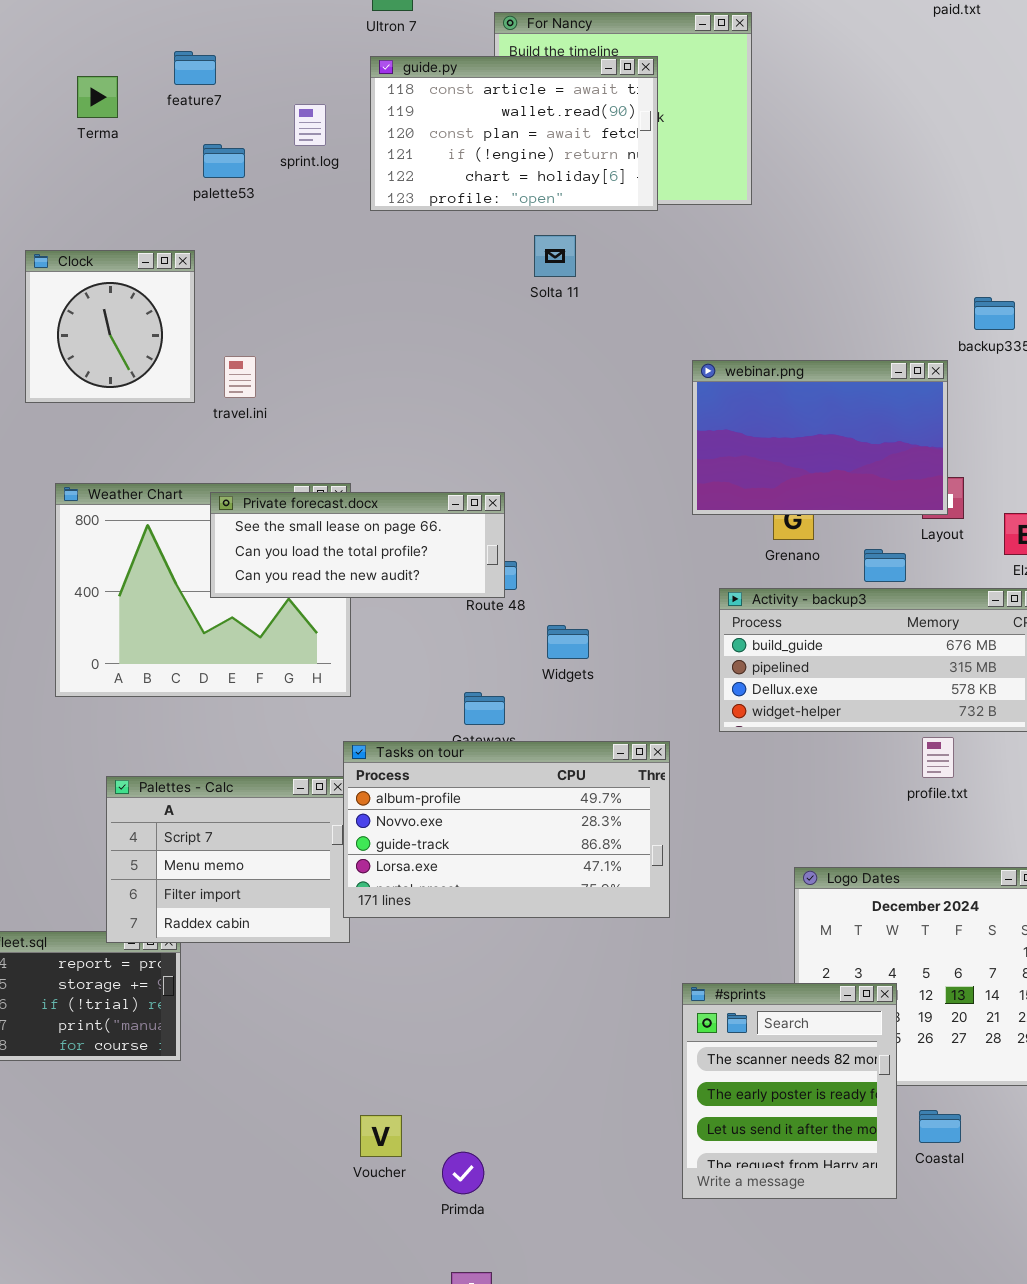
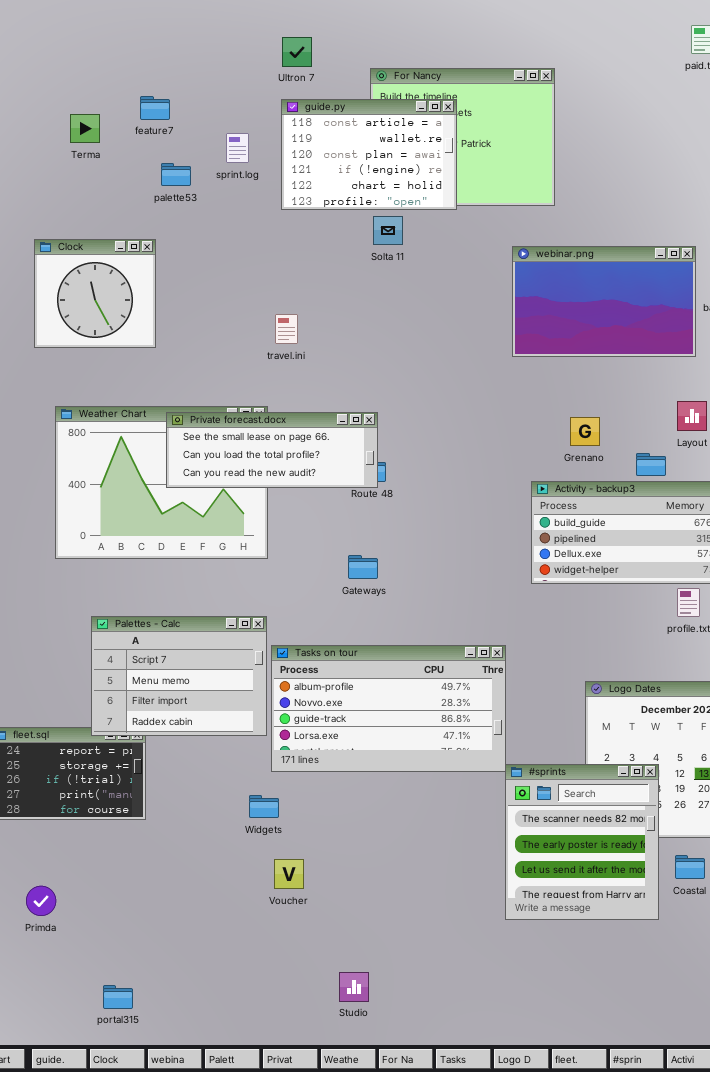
guide.py: [370,56,658,211] -> [281,99,457,210], resized
Solta 11: [534,235,576,277] -> [373,216,403,245], moved
travel.ini: [224,356,256,398] -> [275,314,298,344], moved
webinar.png: [692,360,948,515] -> [512,246,696,357], moved
Widgets: [547,625,589,659] -> [249,795,279,818], moved
Tasks on tour: [343,741,670,918] -> [271,645,506,772], moved
Primda: [442,1152,484,1194] -> [26,886,56,916], moved

